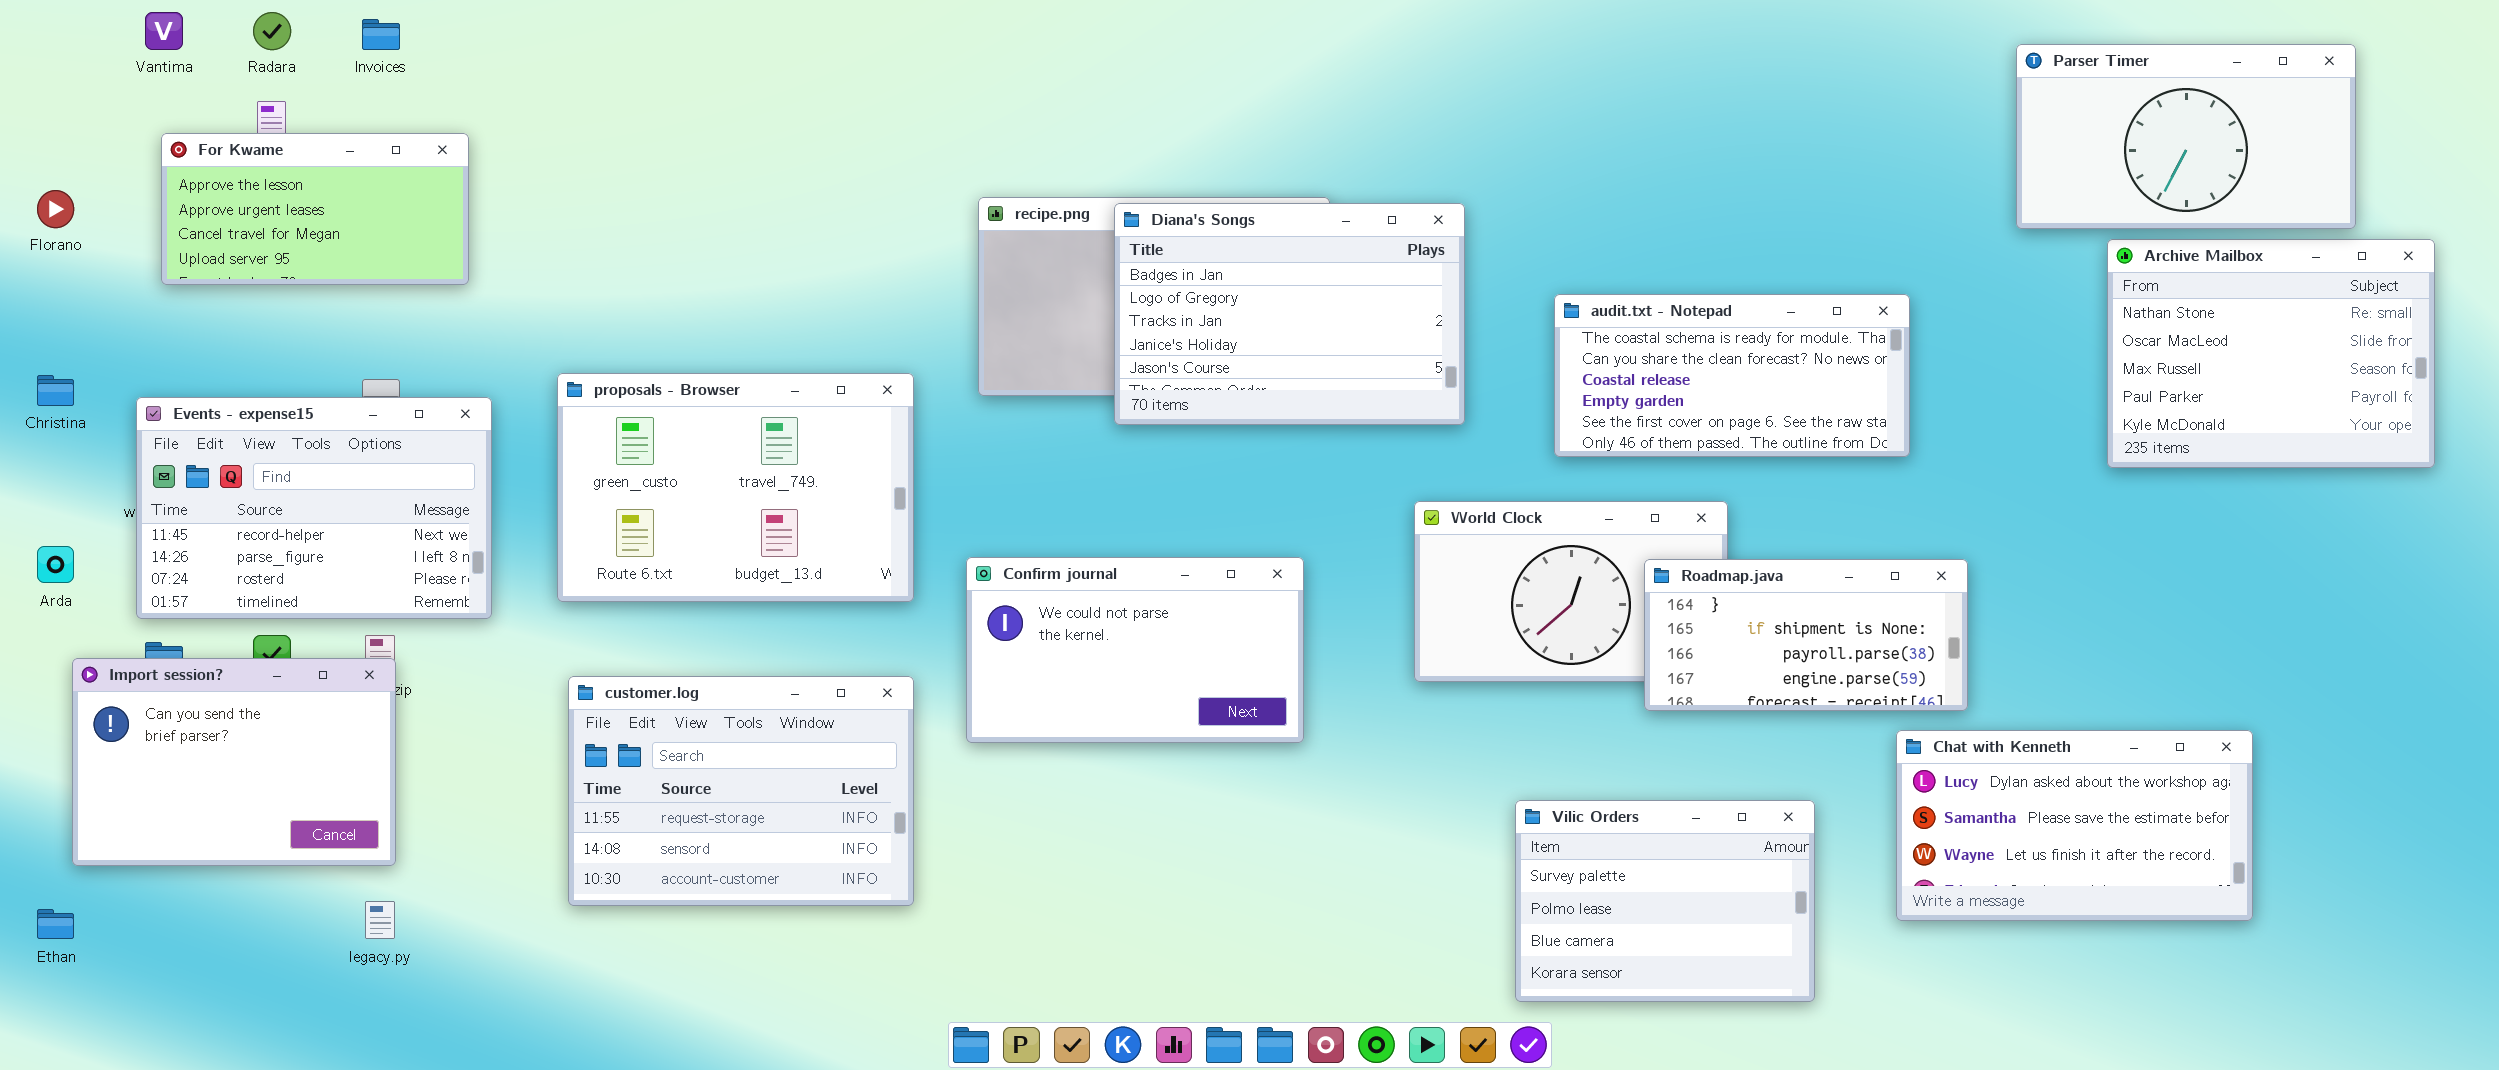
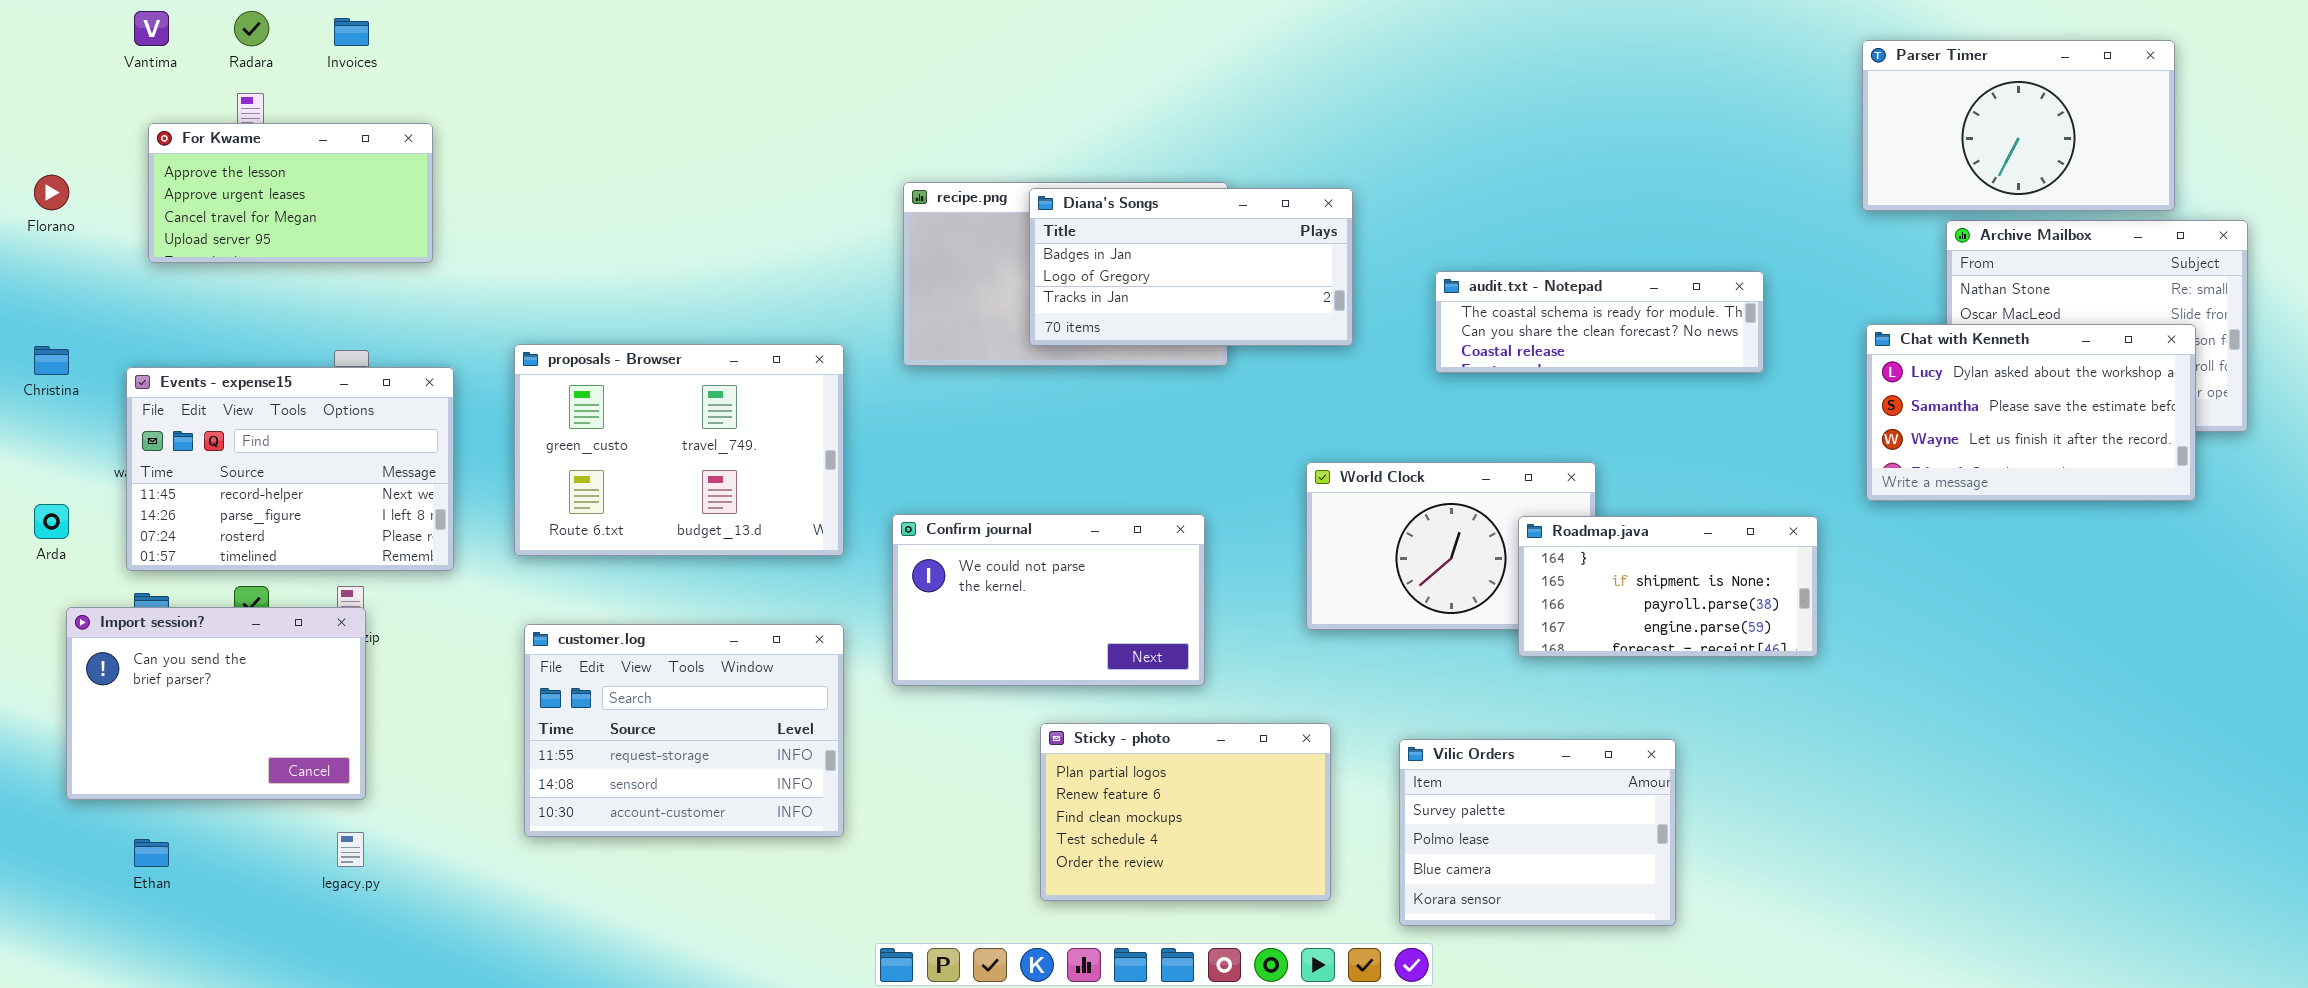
Diana's Songs: [1114,203,1465,425] -> [1029,188,1353,346], resized
audit.txt - Notepad: [1554,294,1910,457] -> [1435,271,1764,373], resized
Chat with Kenneth: [1896,730,2253,921] -> [1866,324,2196,501], moved
Sticky - photo: none -> [1040,723,1331,901], opened
Ethan: [37,909,74,939] -> [134,839,169,867], moved

